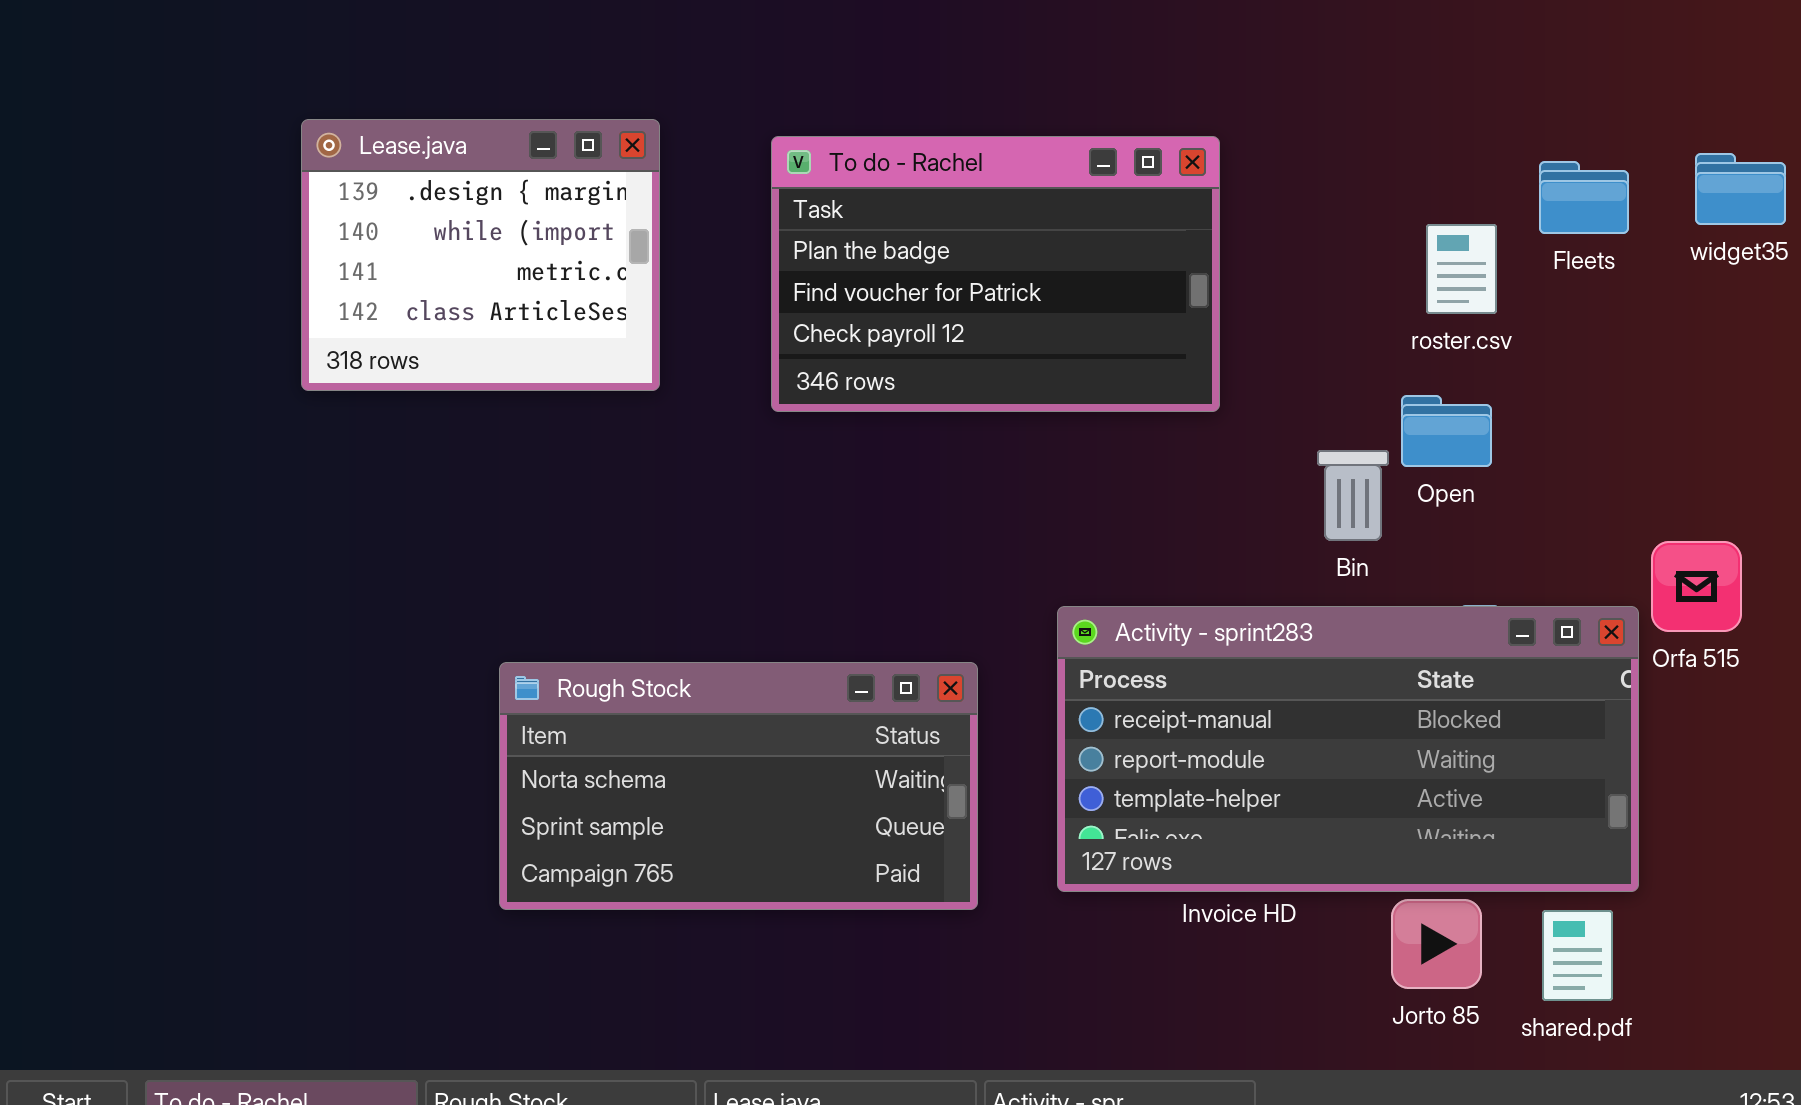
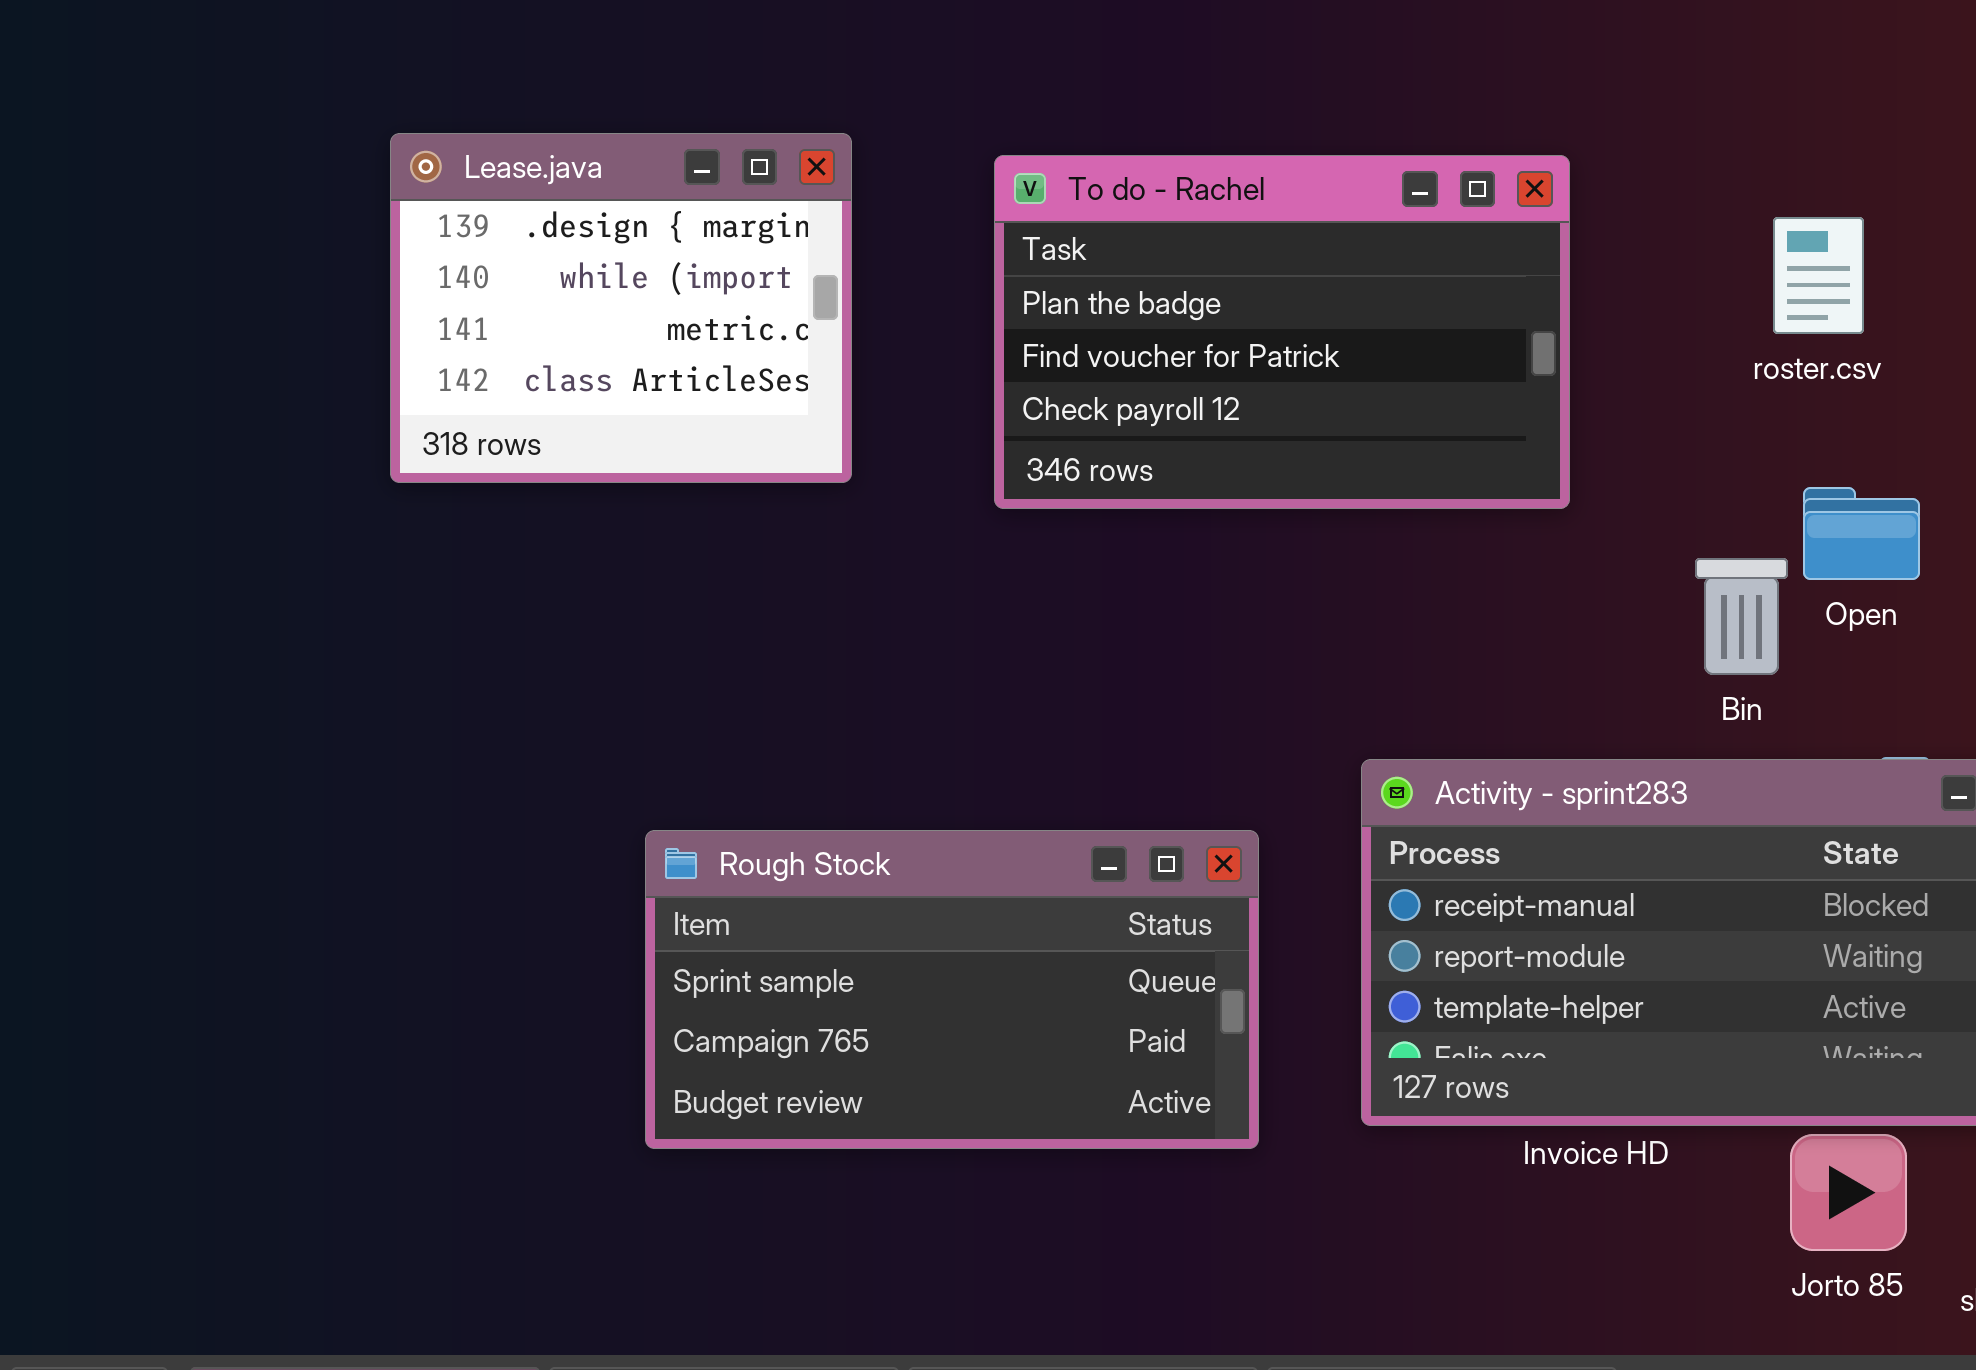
roster.csv: [1426,224,1497,314] -> [1773,217,1864,334], moved
Rough Stock: [499,662,978,910] -> [645,830,1259,1149], scrolled down 1 row

